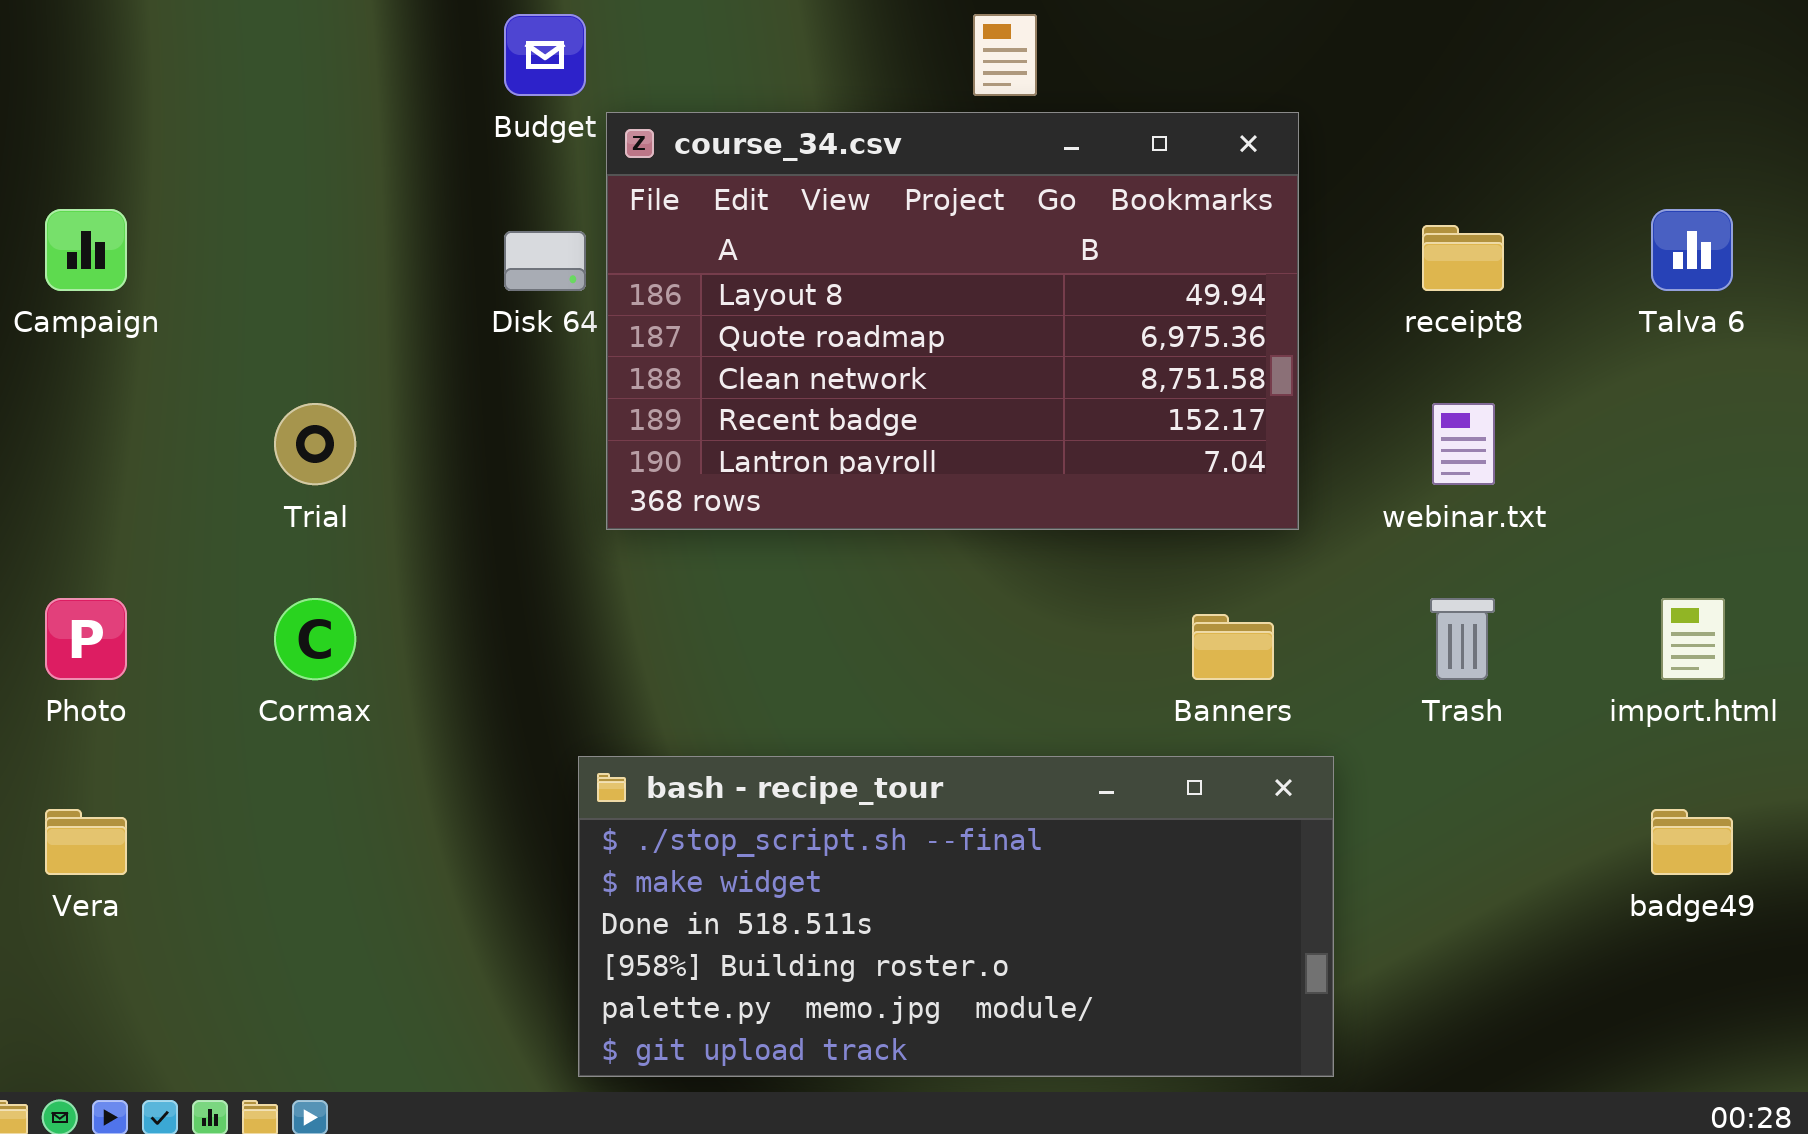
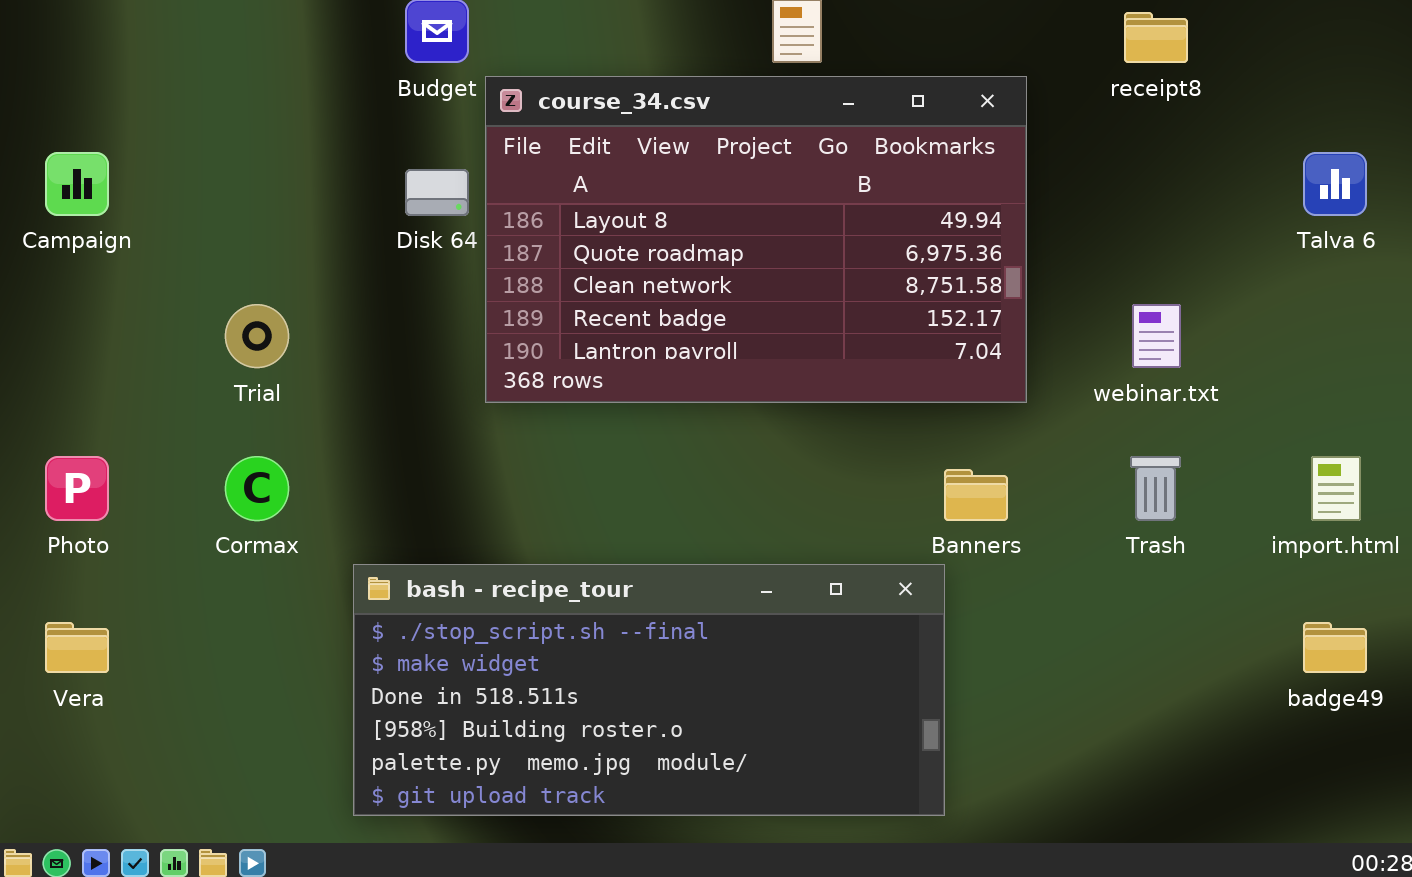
receipt8: [1422,225,1504,291] -> [1124,12,1188,63], moved
bash - recipe_tour: [578,756,1334,1077] -> [353,564,945,816], moved

